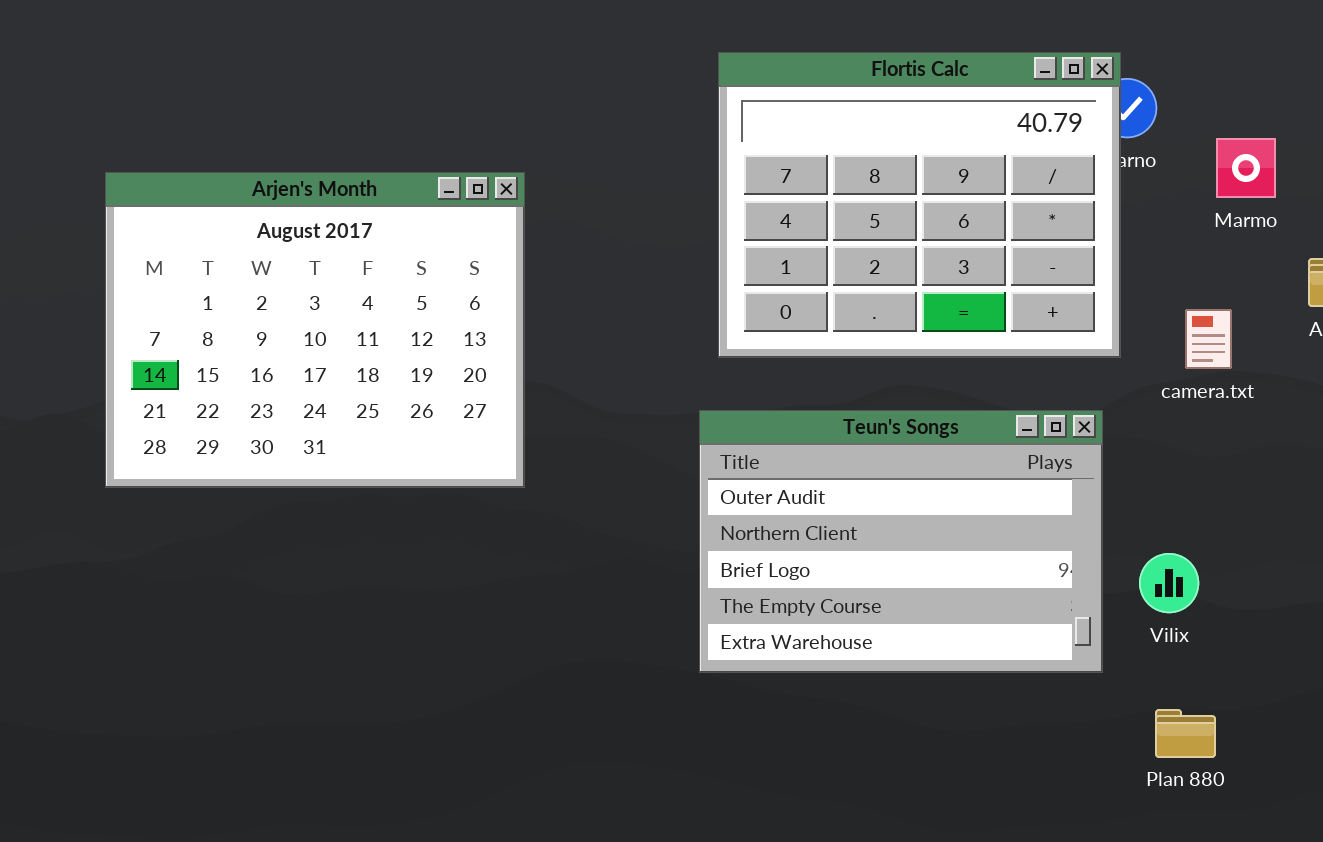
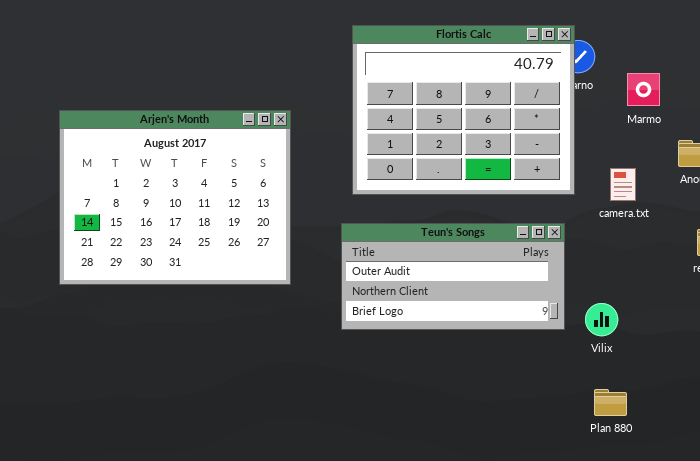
Arjen's Month: [105,172,525,488] -> [59,110,291,285], moved
Teun's Songs: [699,410,1103,673] -> [341,223,565,330], resized

